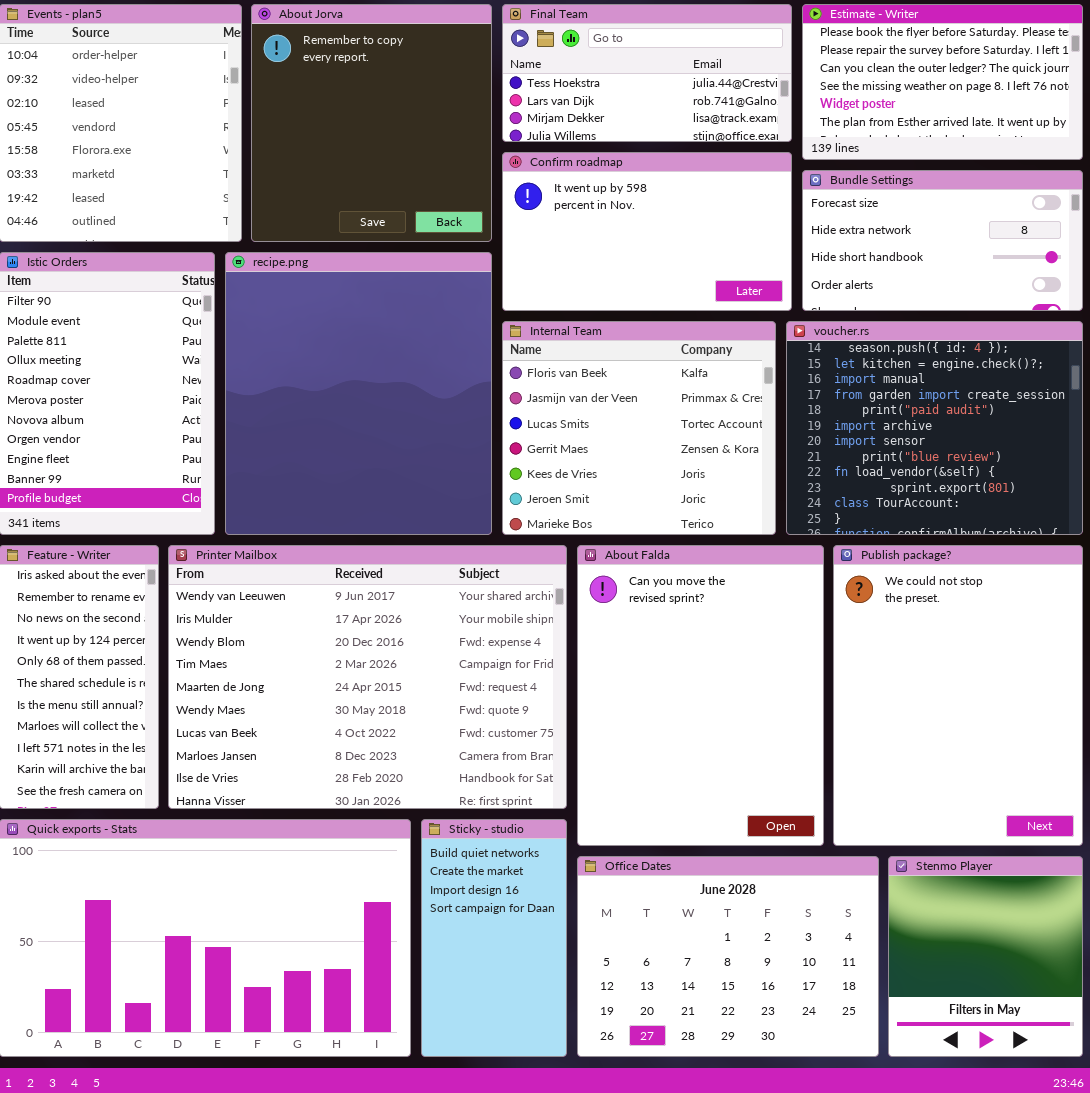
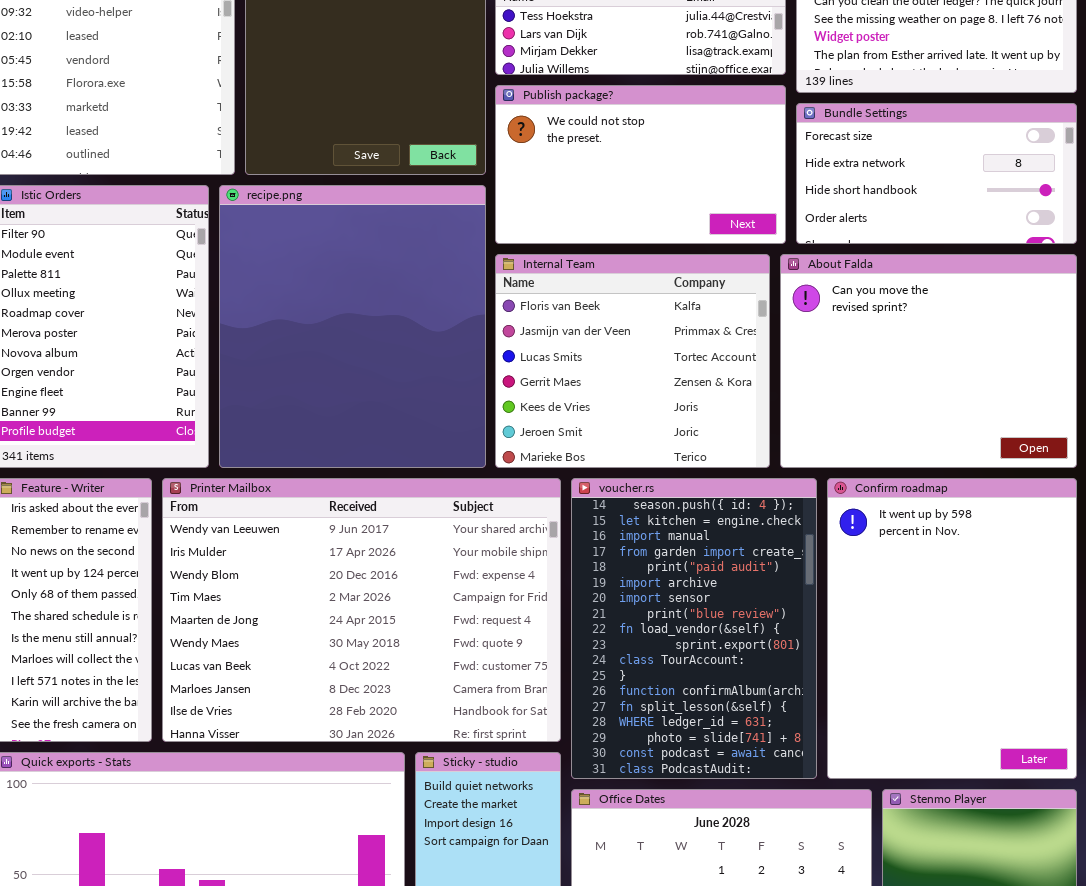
Confirm roadmap: [502,152,792,311] -> [827,478,1077,779], moved, resized
voucher.rs: [786,321,1083,535] -> [571,478,817,779], moved, resized
About Falda: [577,545,824,846] -> [780,254,1077,468], moved, resized
Publish package?: [833,545,1083,846] -> [495,85,786,244], moved, resized

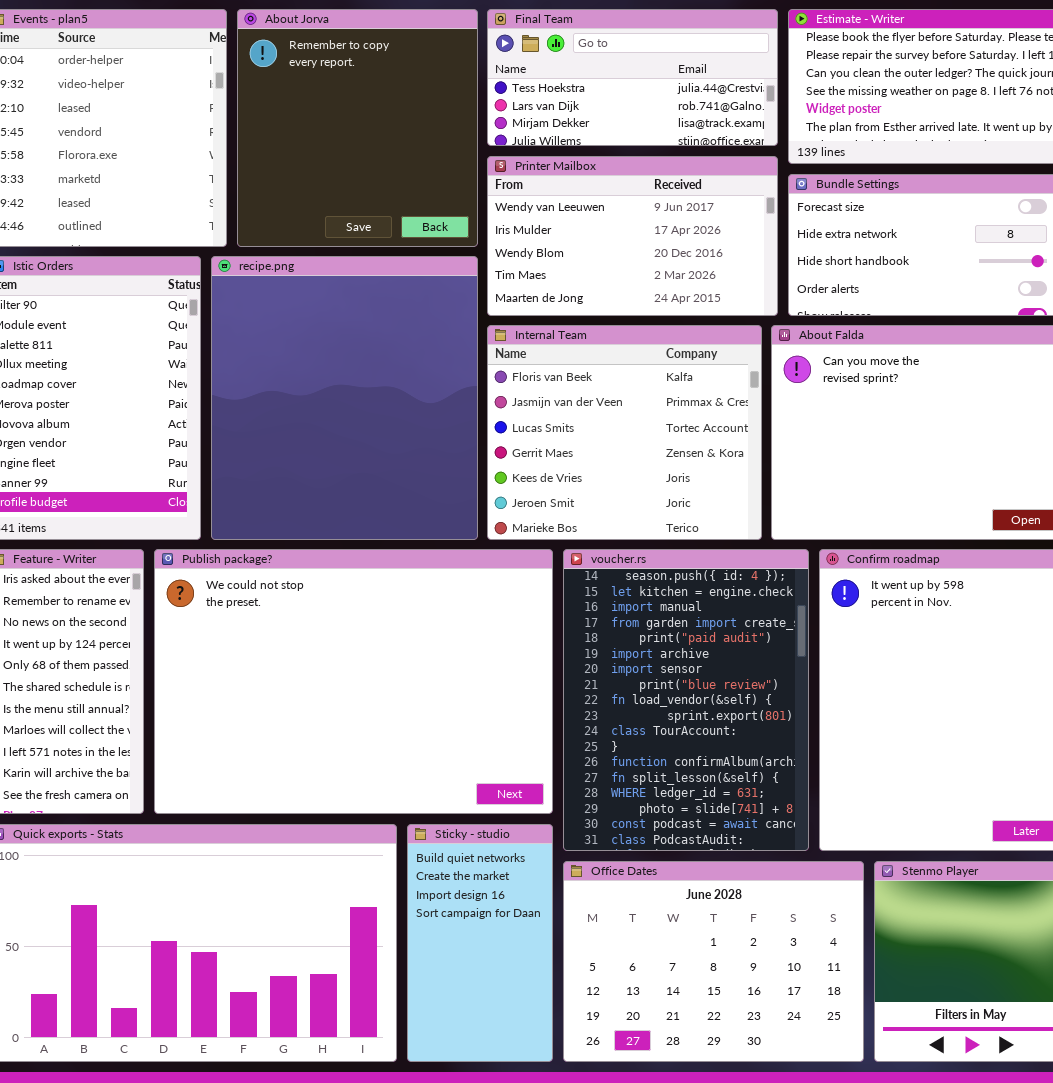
Publish package?: [495,85,786,244] -> [154,549,553,814], moved, resized
Printer Mailbox: [162,478,561,742] -> [487,156,778,316], moved, resized

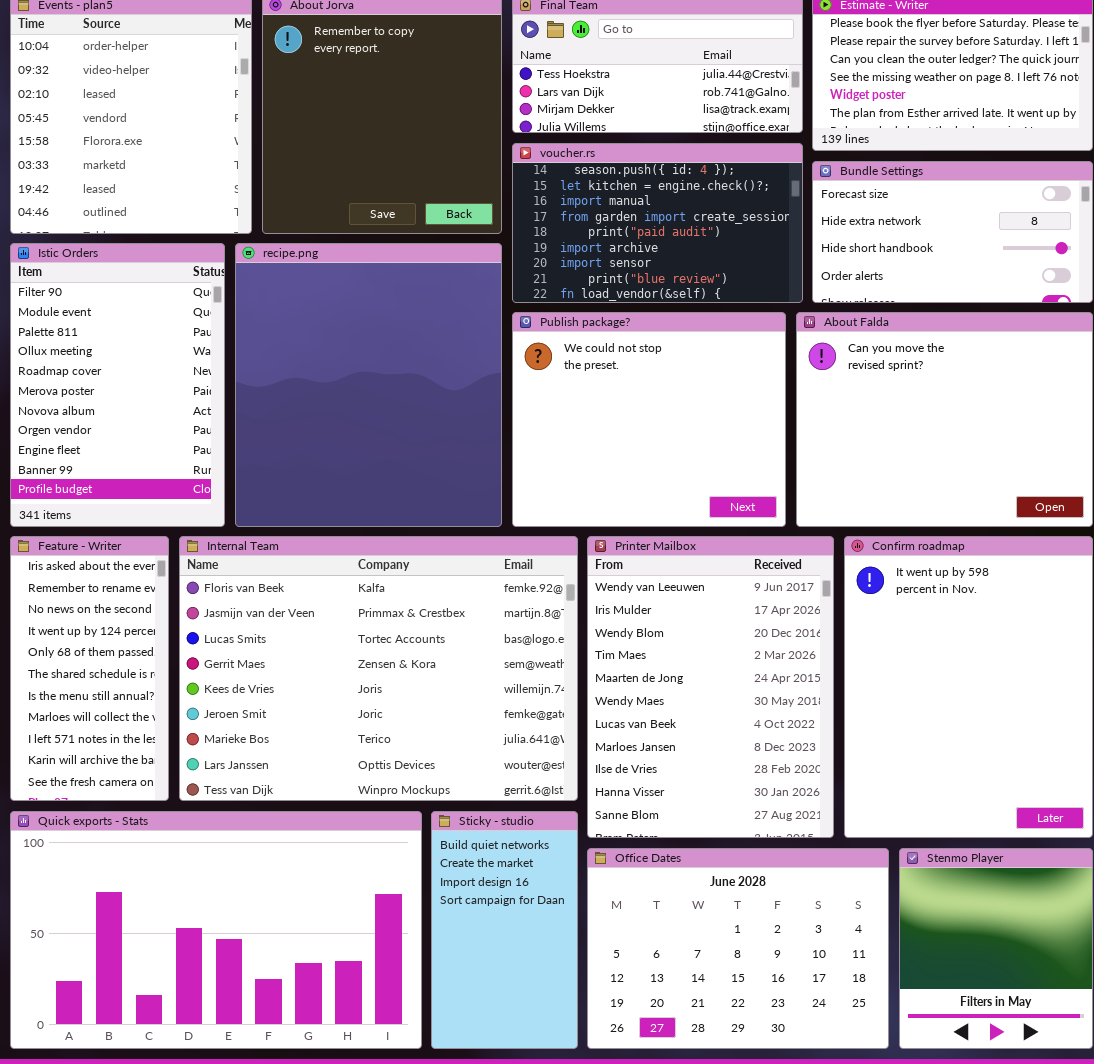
Printer Mailbox: [487,156,778,316] -> [587,536,834,838], moved, resized
Internal Team: [487,325,762,540] -> [179,536,578,801], moved, resized
Publish package?: [154,549,553,814] -> [512,312,786,527], moved, resized
voucher.rs: [563,549,809,851] -> [512,143,803,303], moved, resized

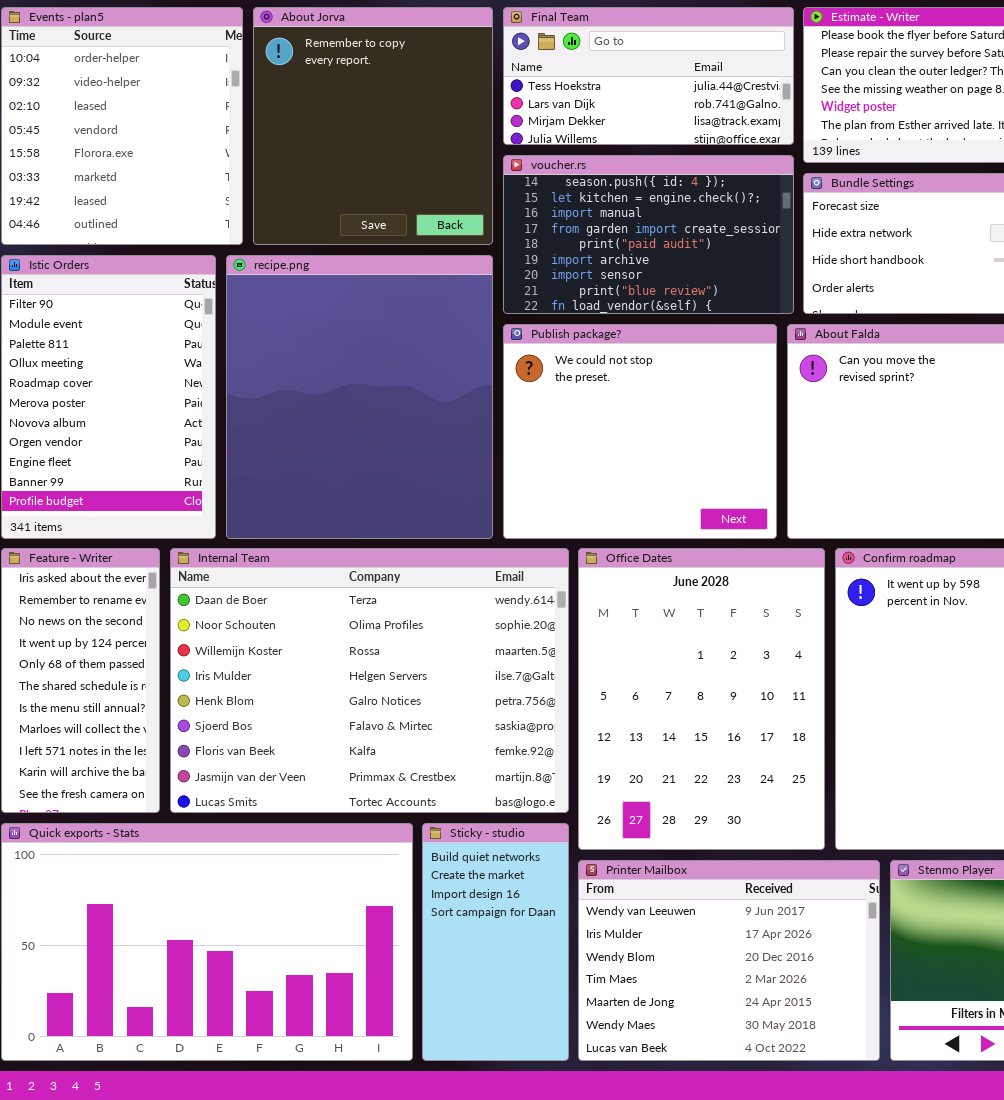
Internal Team: [179,536,578,801] -> [170,548,569,813], scrolled up 6 rows
Printer Mailbox: [587,536,834,838] -> [578,860,880,1061], moved, resized
Office Dates: [587,848,889,1049] -> [578,548,825,850], moved, resized

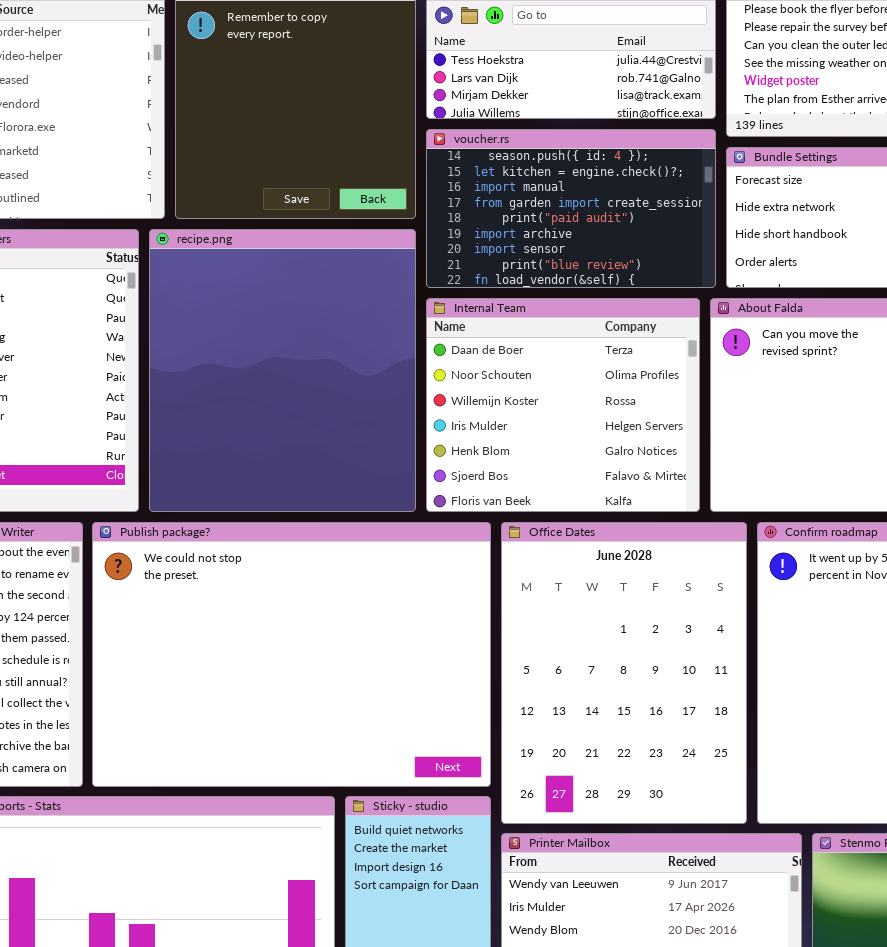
Publish package?: [503,324,777,539] -> [92,522,491,787], moved, resized
Internal Team: [170,548,569,813] -> [426,298,700,512], moved, resized

